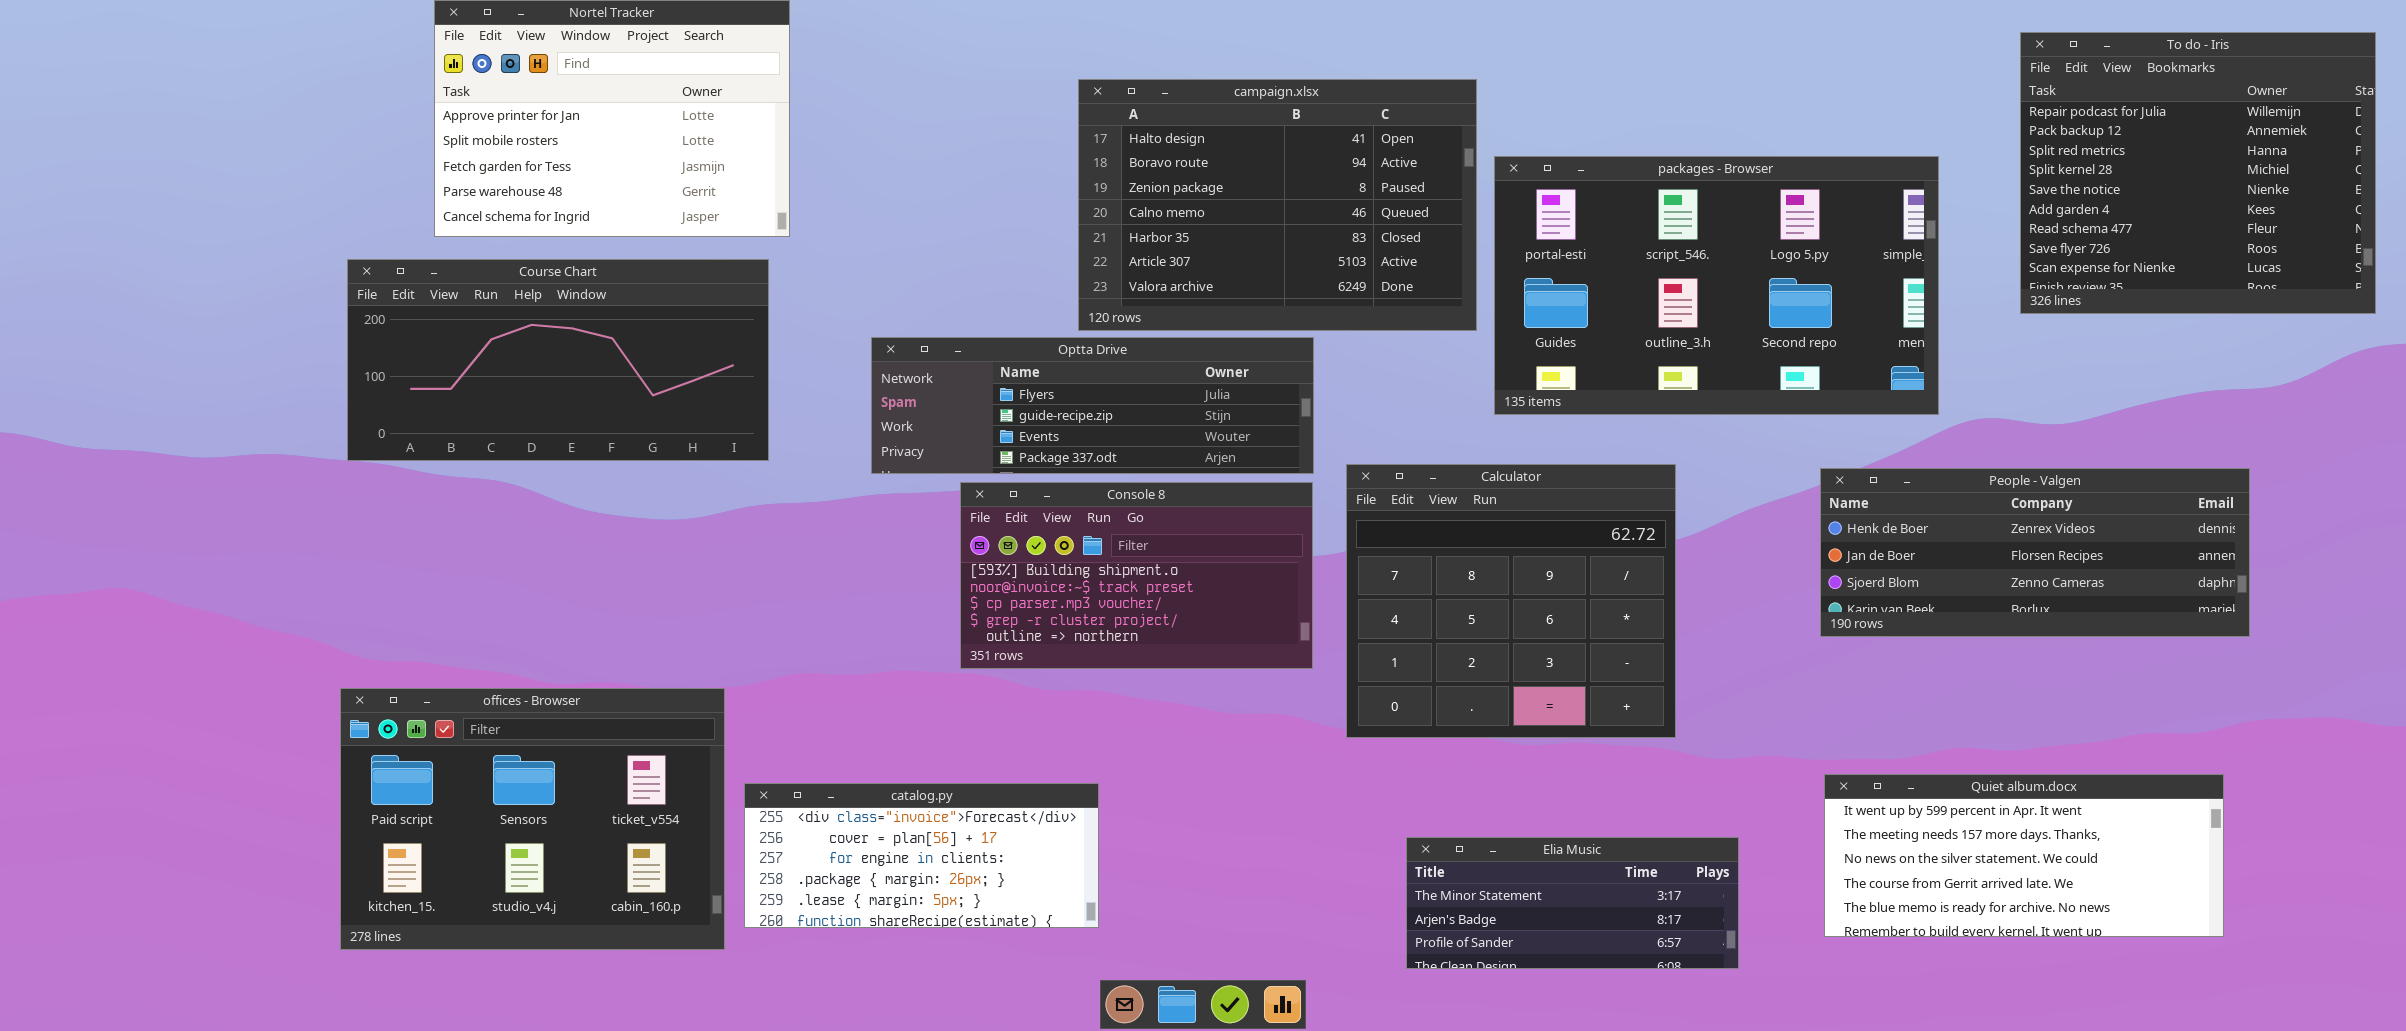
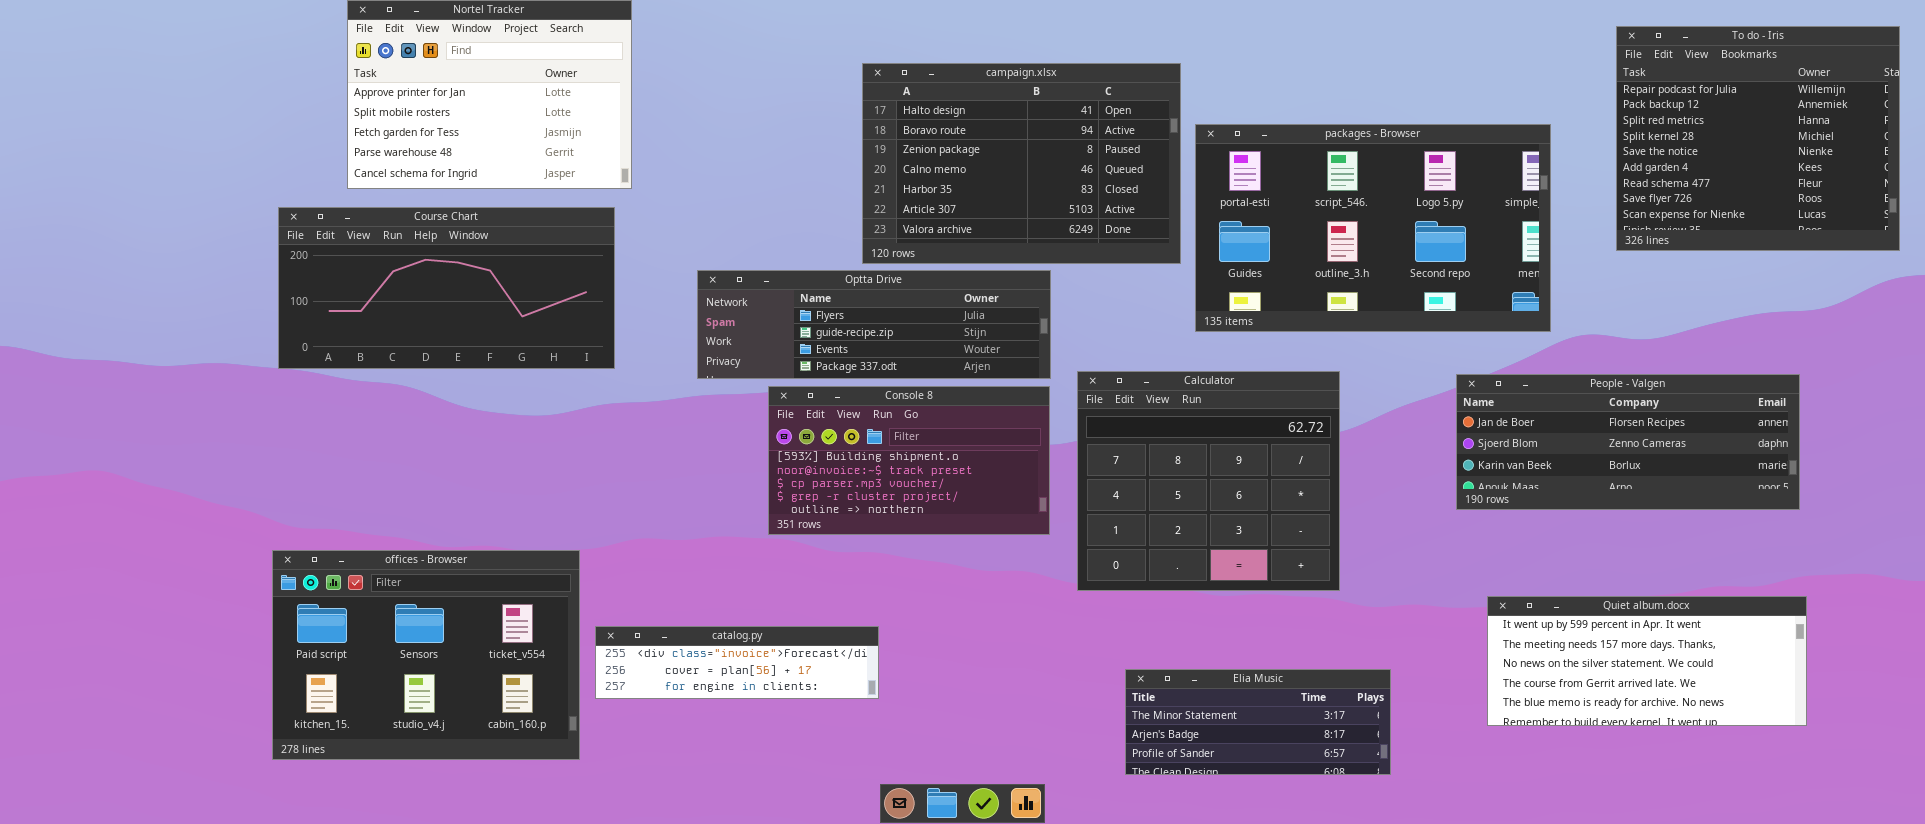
People - Valgen: [1820,468,2250,637] -> [1456,374,1800,510], scrolled down 1 row
Quiet album.docx: [1824,774,2224,937] -> [1487,596,1807,726], moved
catalog.py: [744,783,1099,928] -> [595,626,879,699], resized

